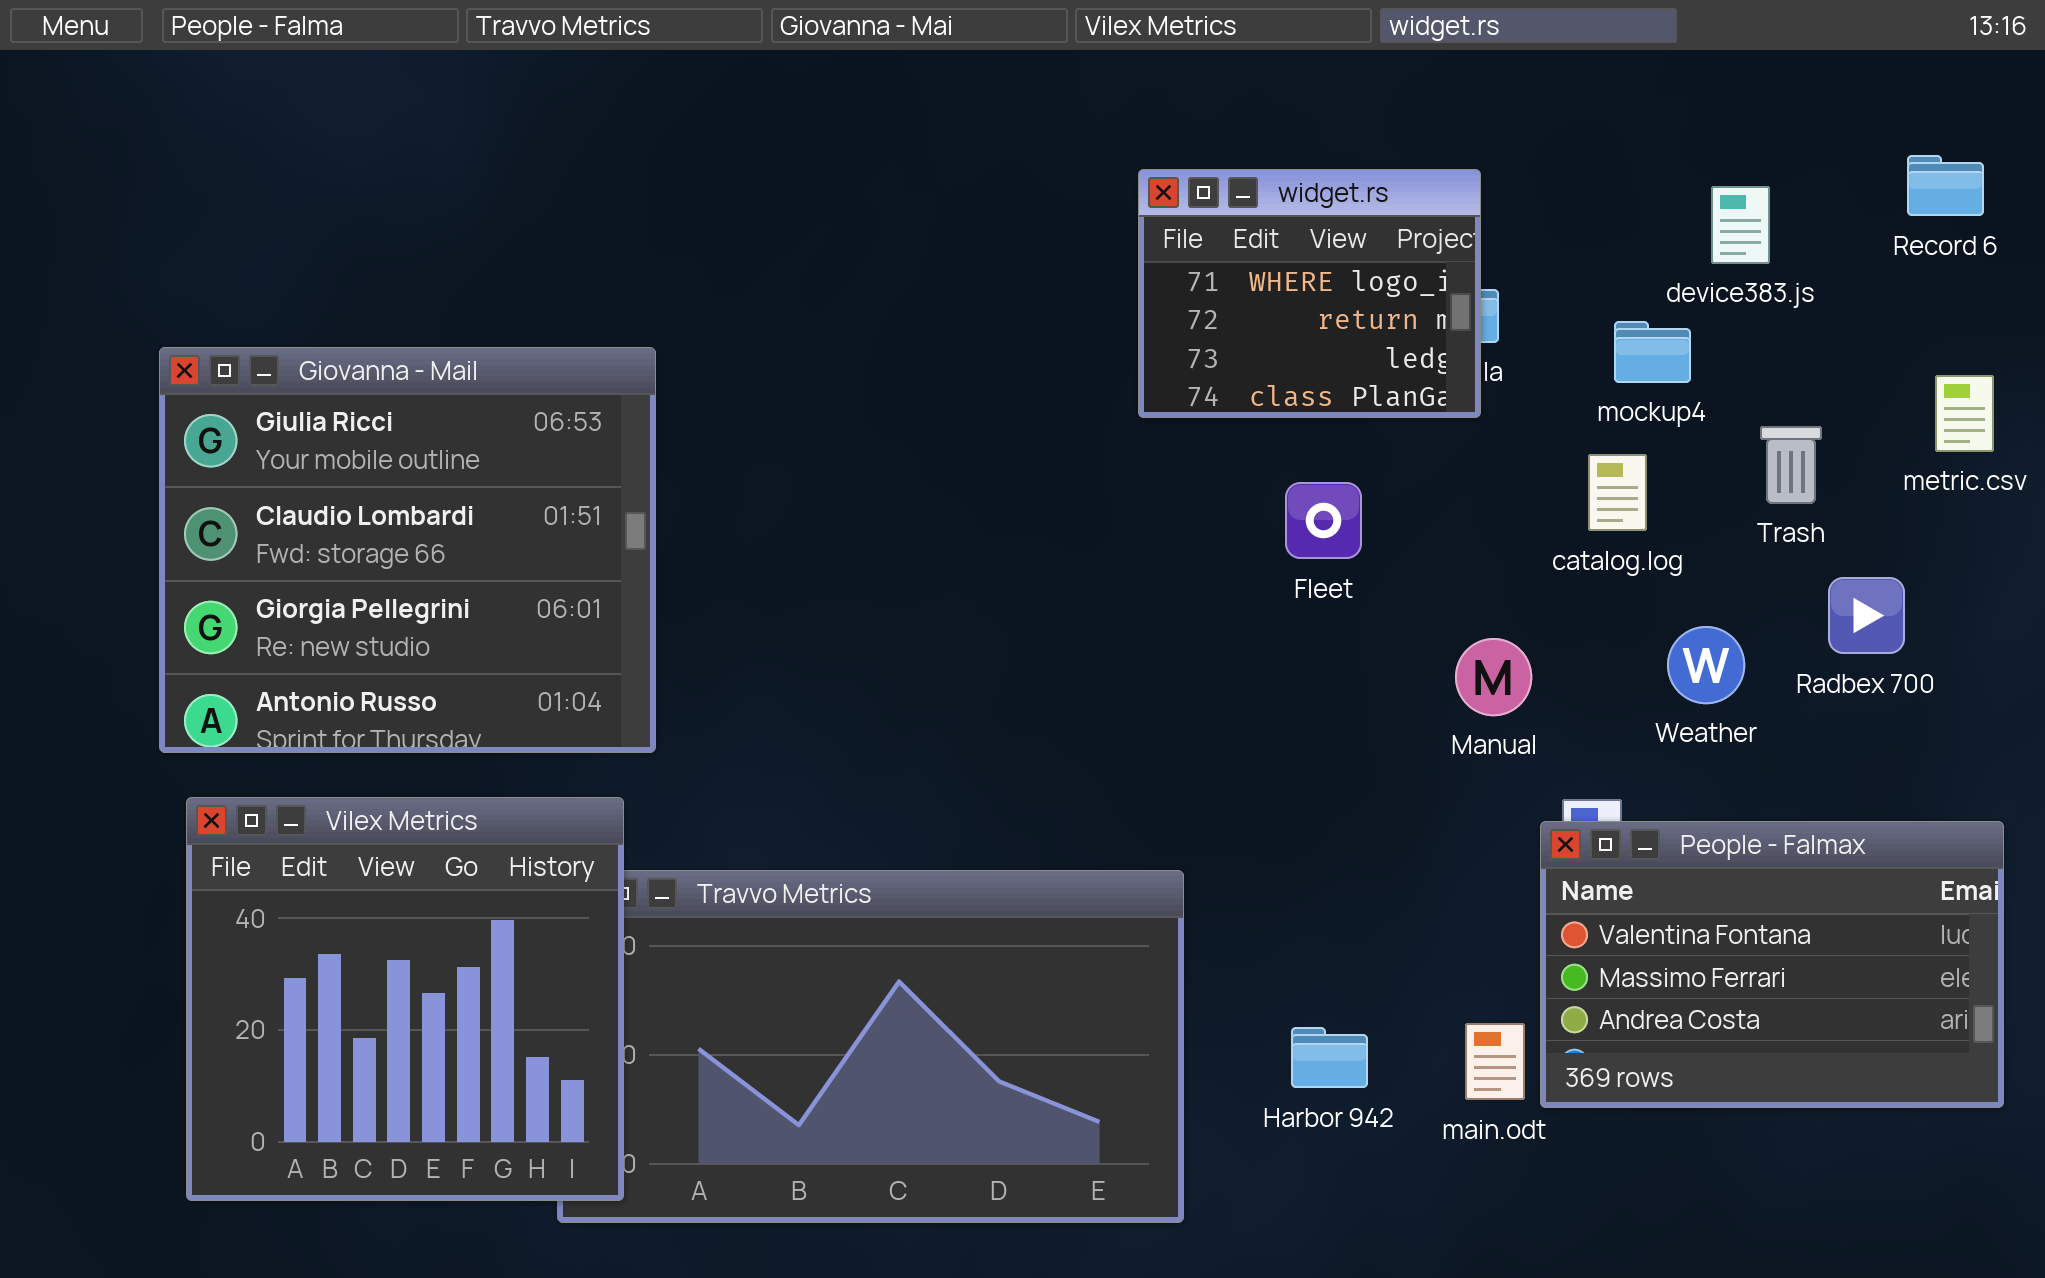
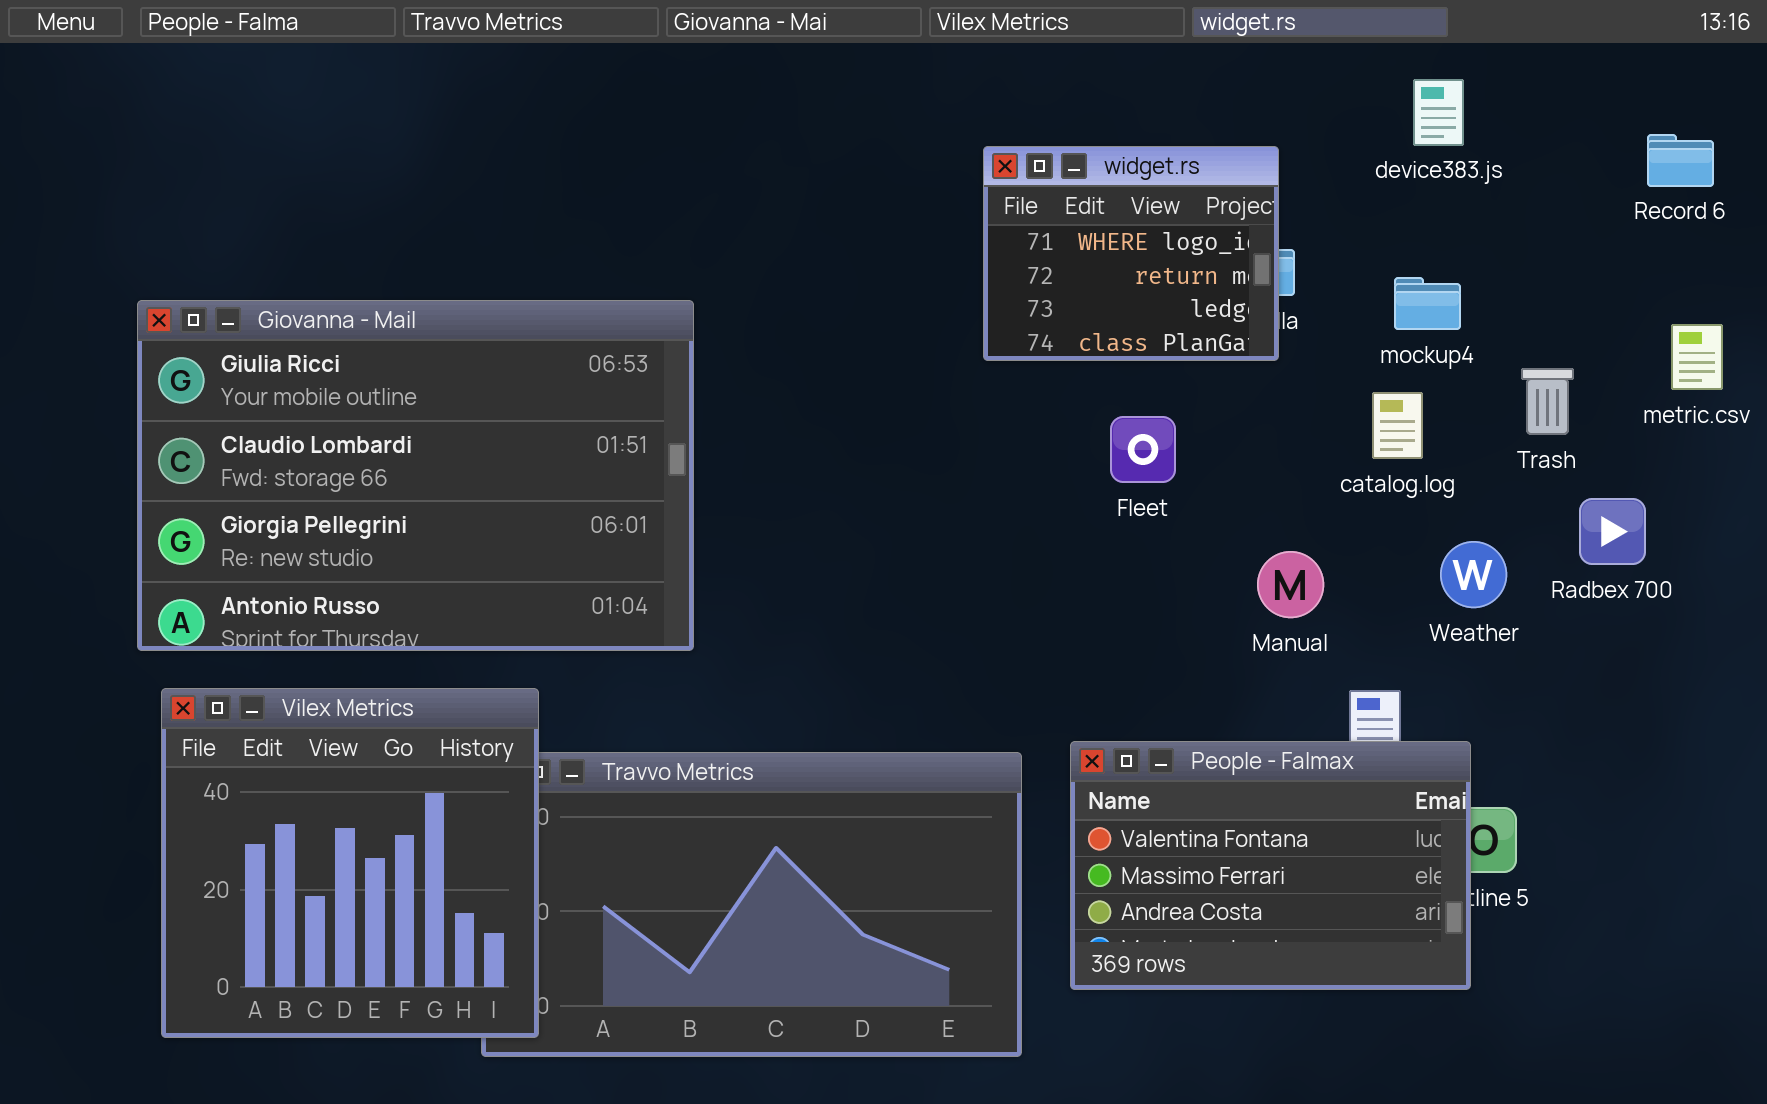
device383.js: [1711,186,1770,264] -> [1413,79,1464,146], moved
Giovanna - Mail: [159,347,656,753] -> [137,300,694,651], resized
People - Falmax: [1540,821,2004,1108] -> [1070,741,1471,990], moved

